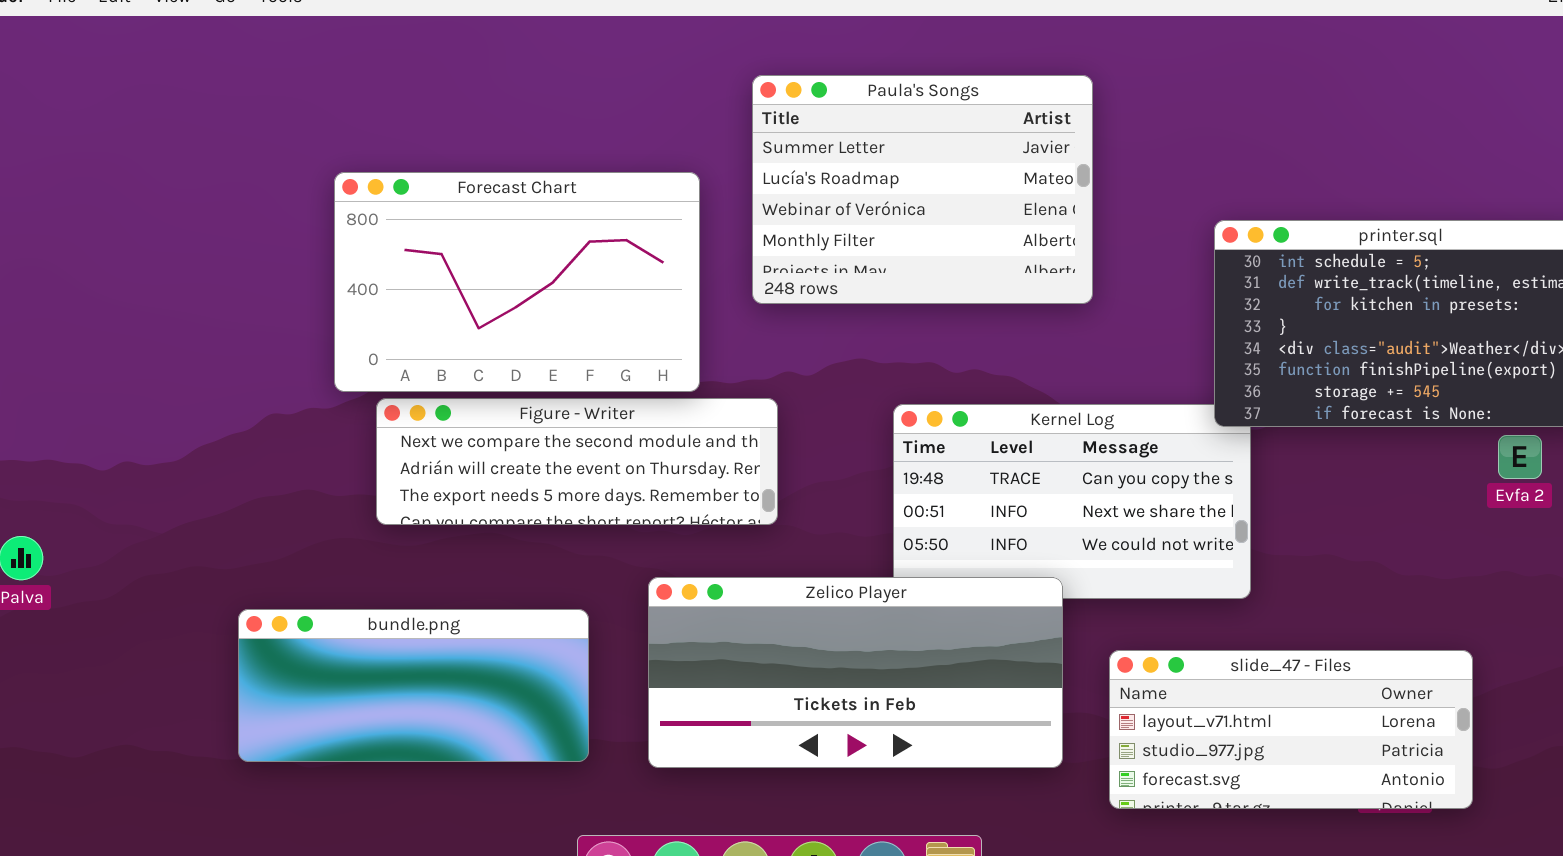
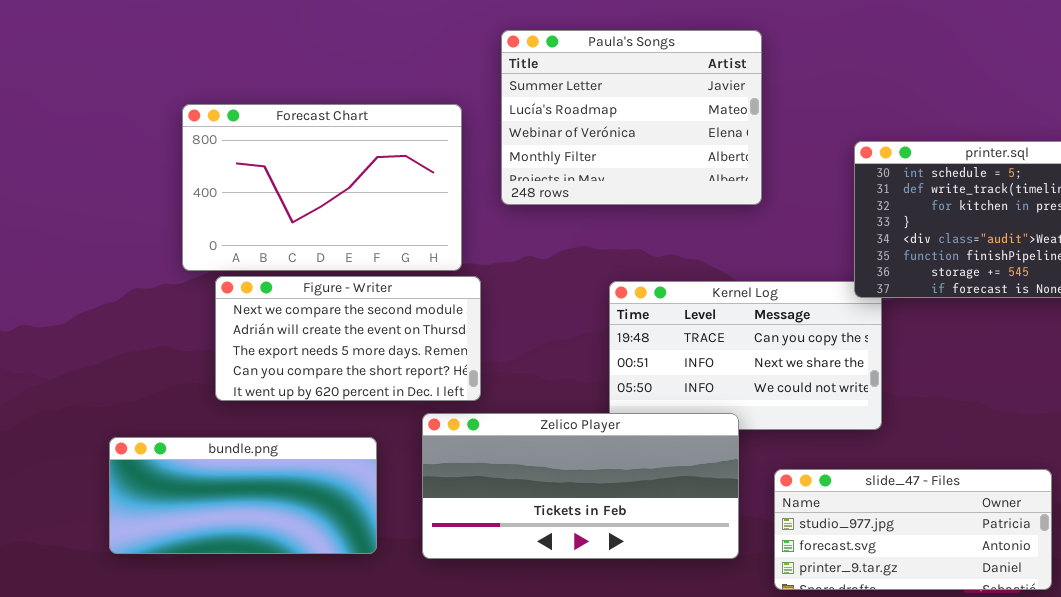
Figure - Writer: [376,398,778,525] -> [215,276,481,401], resized
slide_47 - Files: [1109,650,1473,809] -> [774,469,1052,590], scrolled down 1 row

